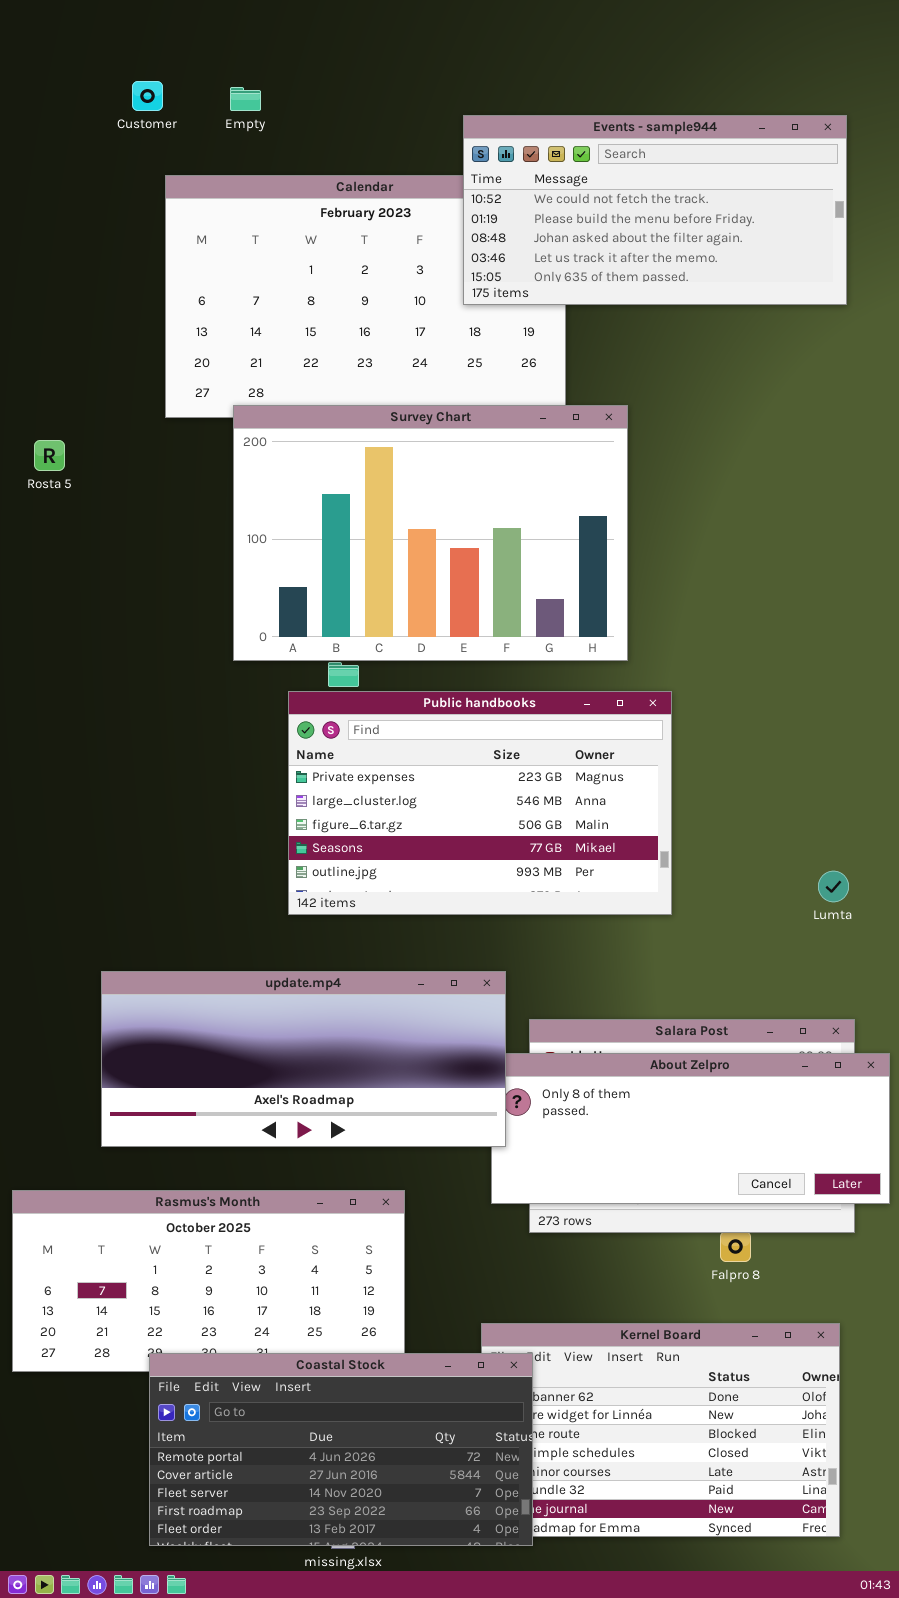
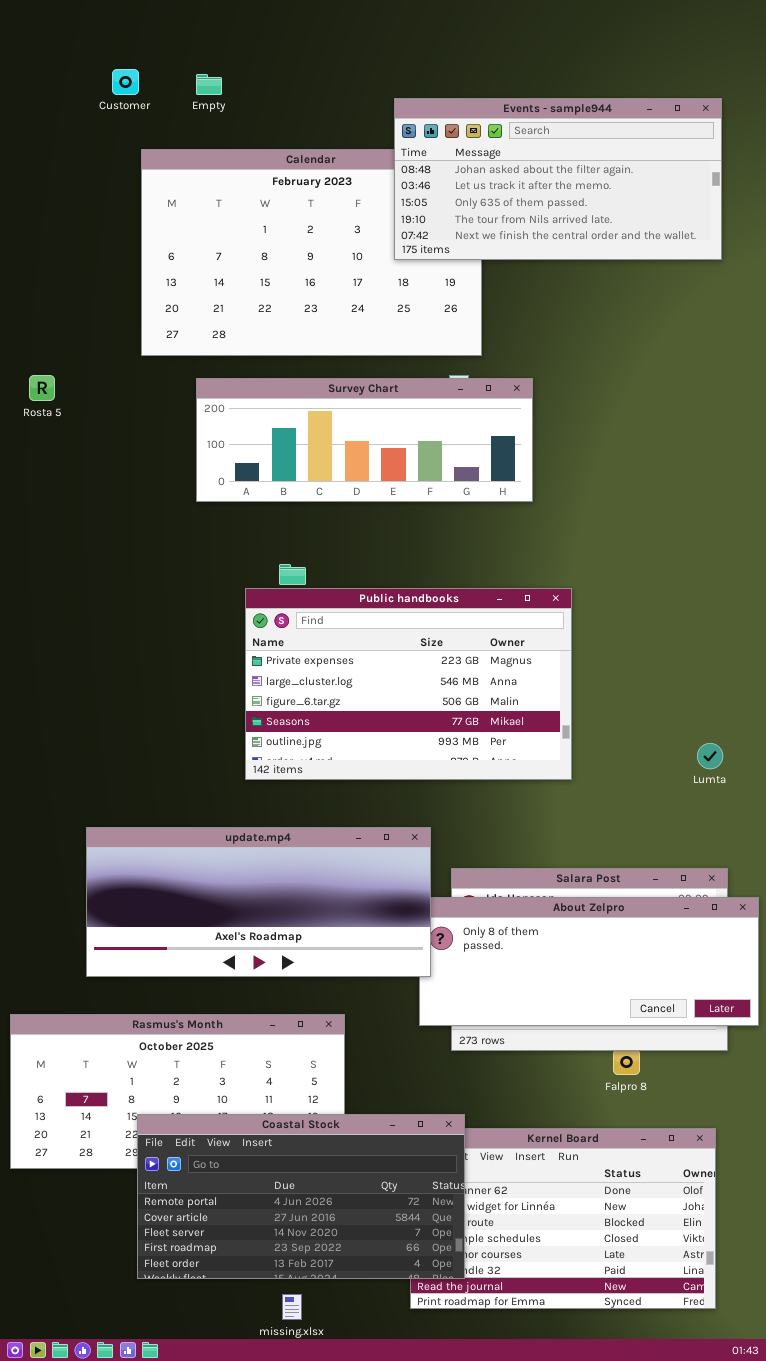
Events - sample944: [463,115,847,305] -> [394,98,722,260], scrolled down 2 rows
Survey Chart: [233,405,628,661] -> [196,378,533,502], moved, resized
Coastal Stock: [149,1353,533,1546] -> [137,1114,465,1279], moved

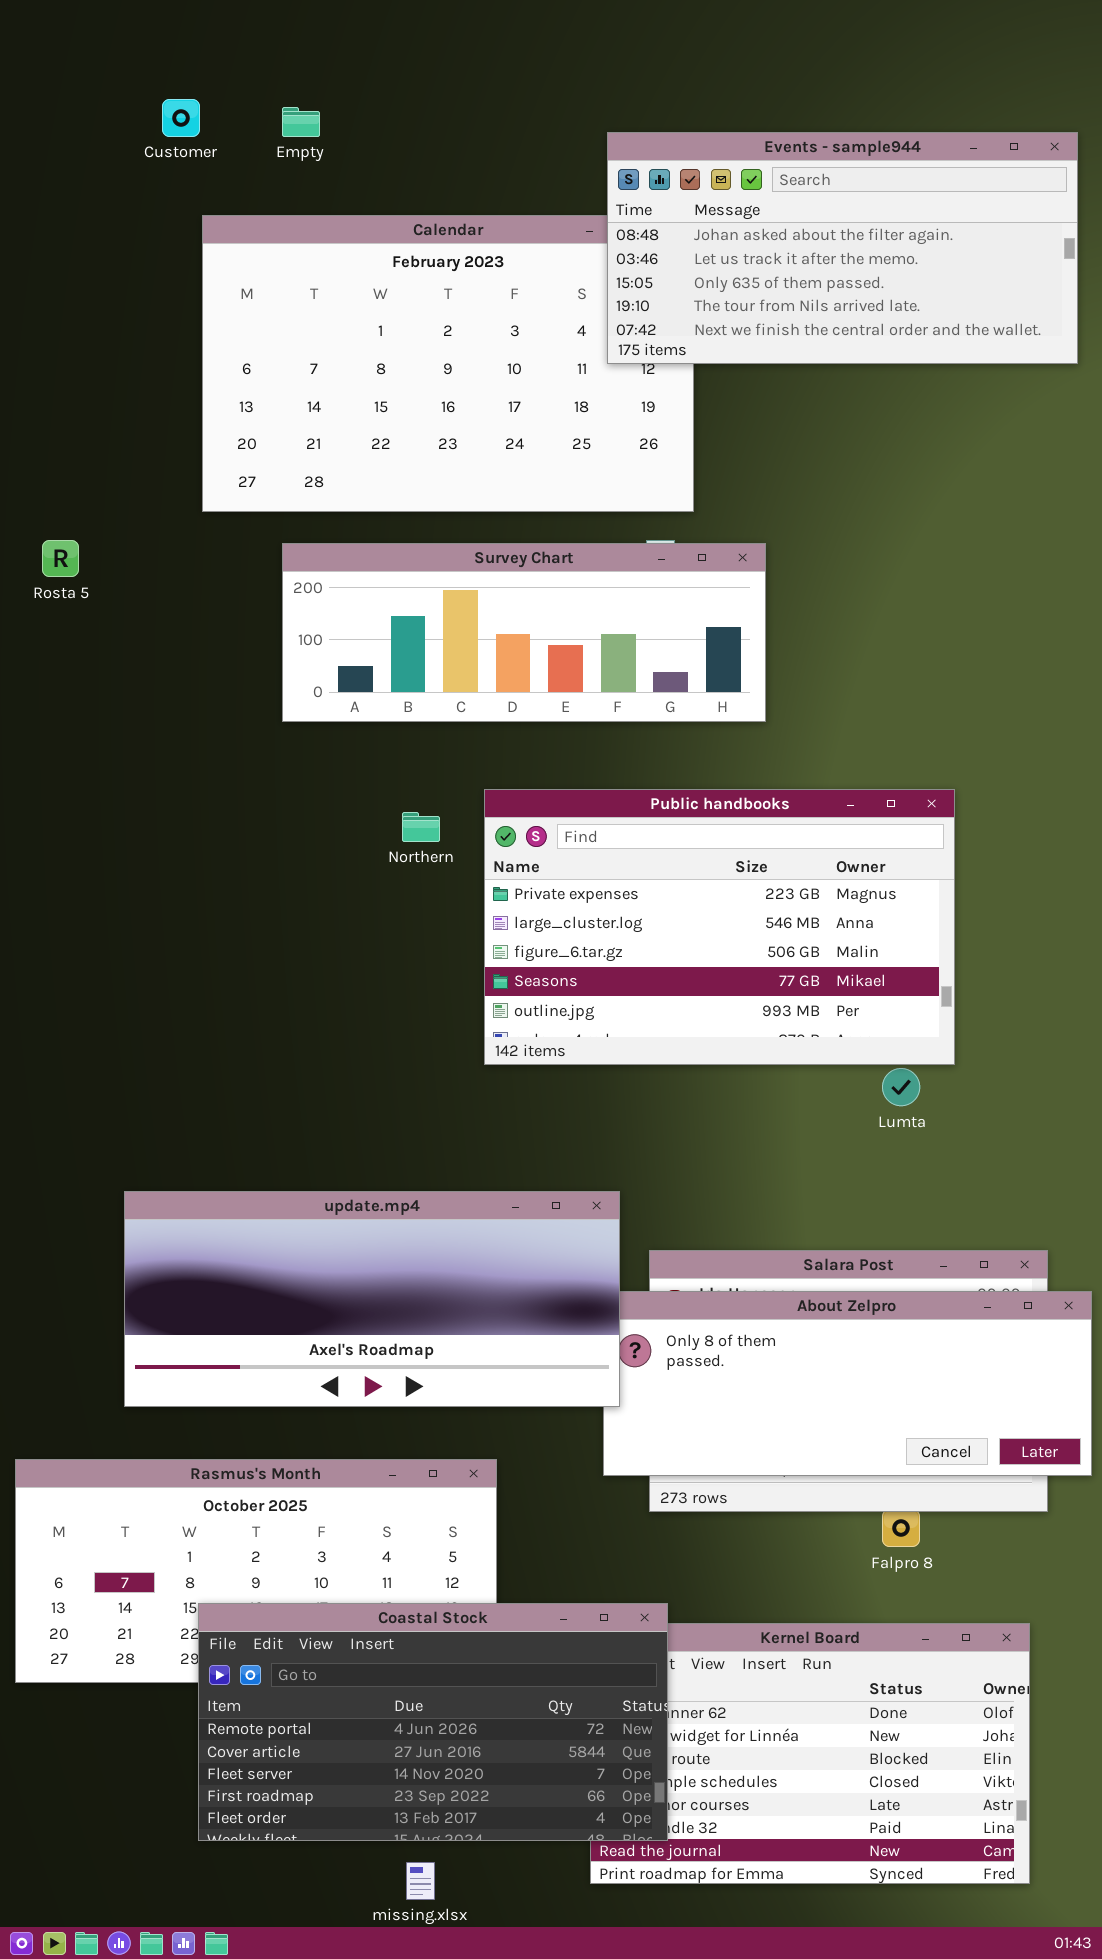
Events - sample944: [394,98,722,260] -> [607,132,1078,364], moved
Public handbooks: [245,588,572,780] -> [484,789,955,1065], moved
Lumta: [697,743,723,769] -> [882,1068,920,1106], moved

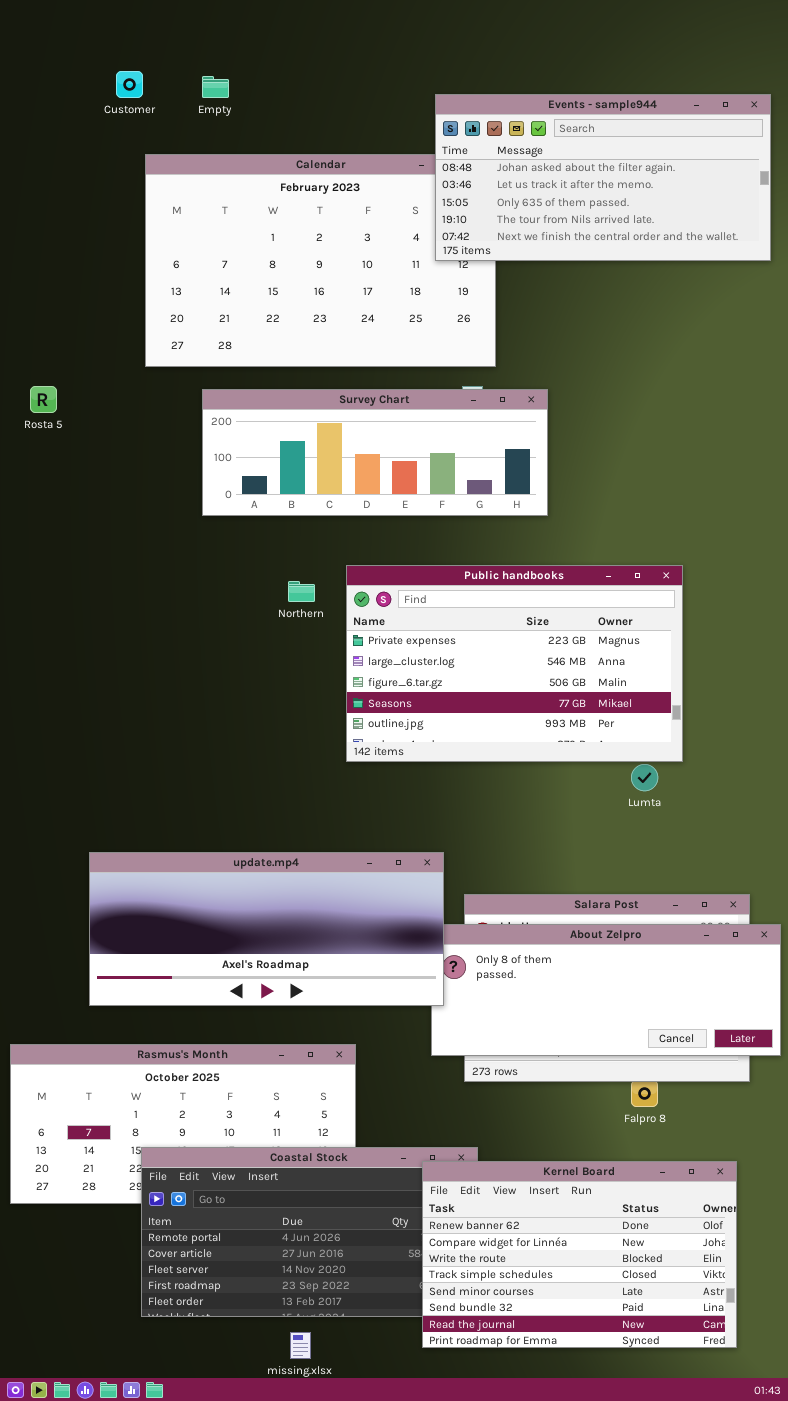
Kernel Board: [590,1623,1030,1884] -> [422,1161,737,1348], raised

